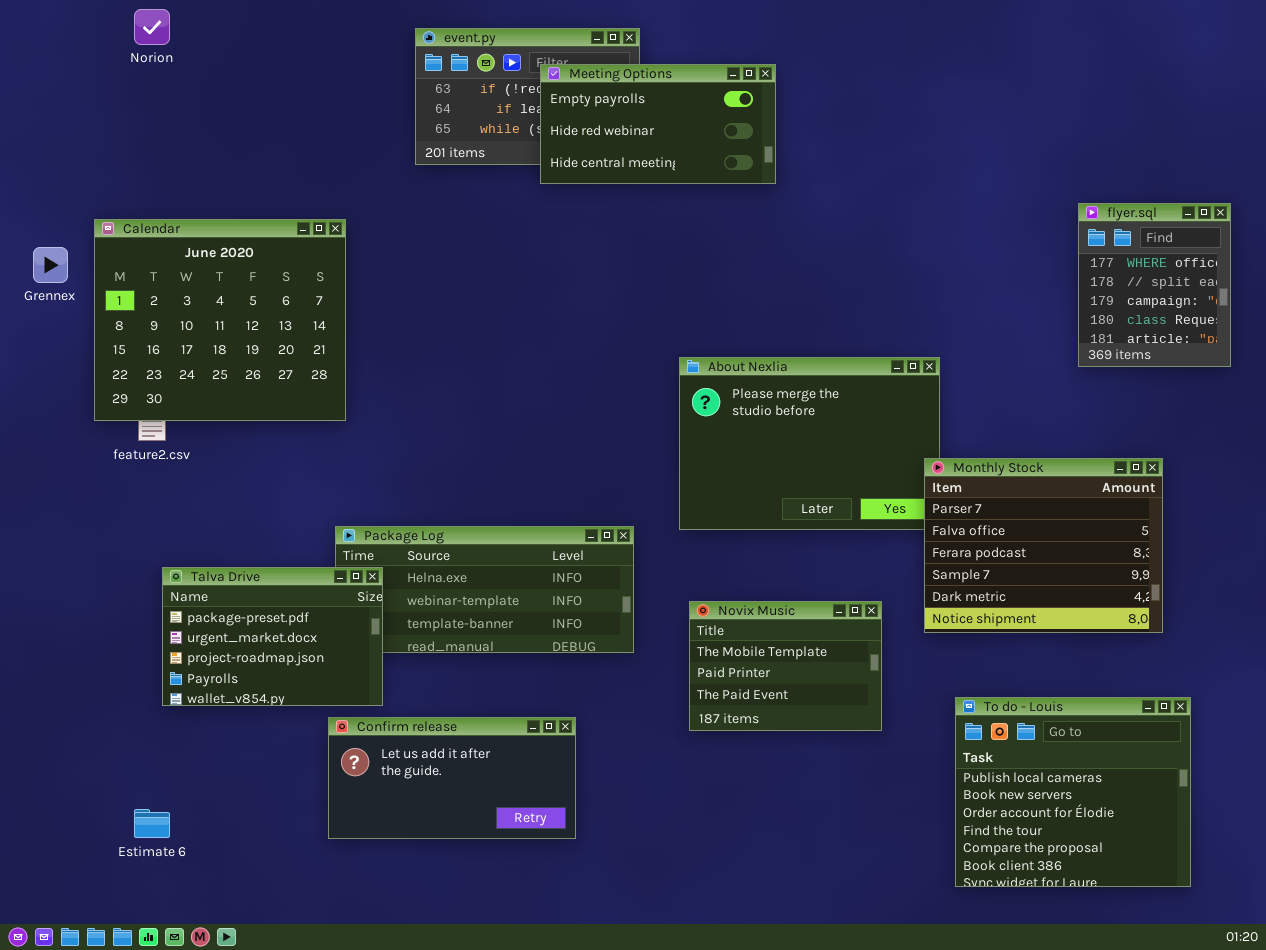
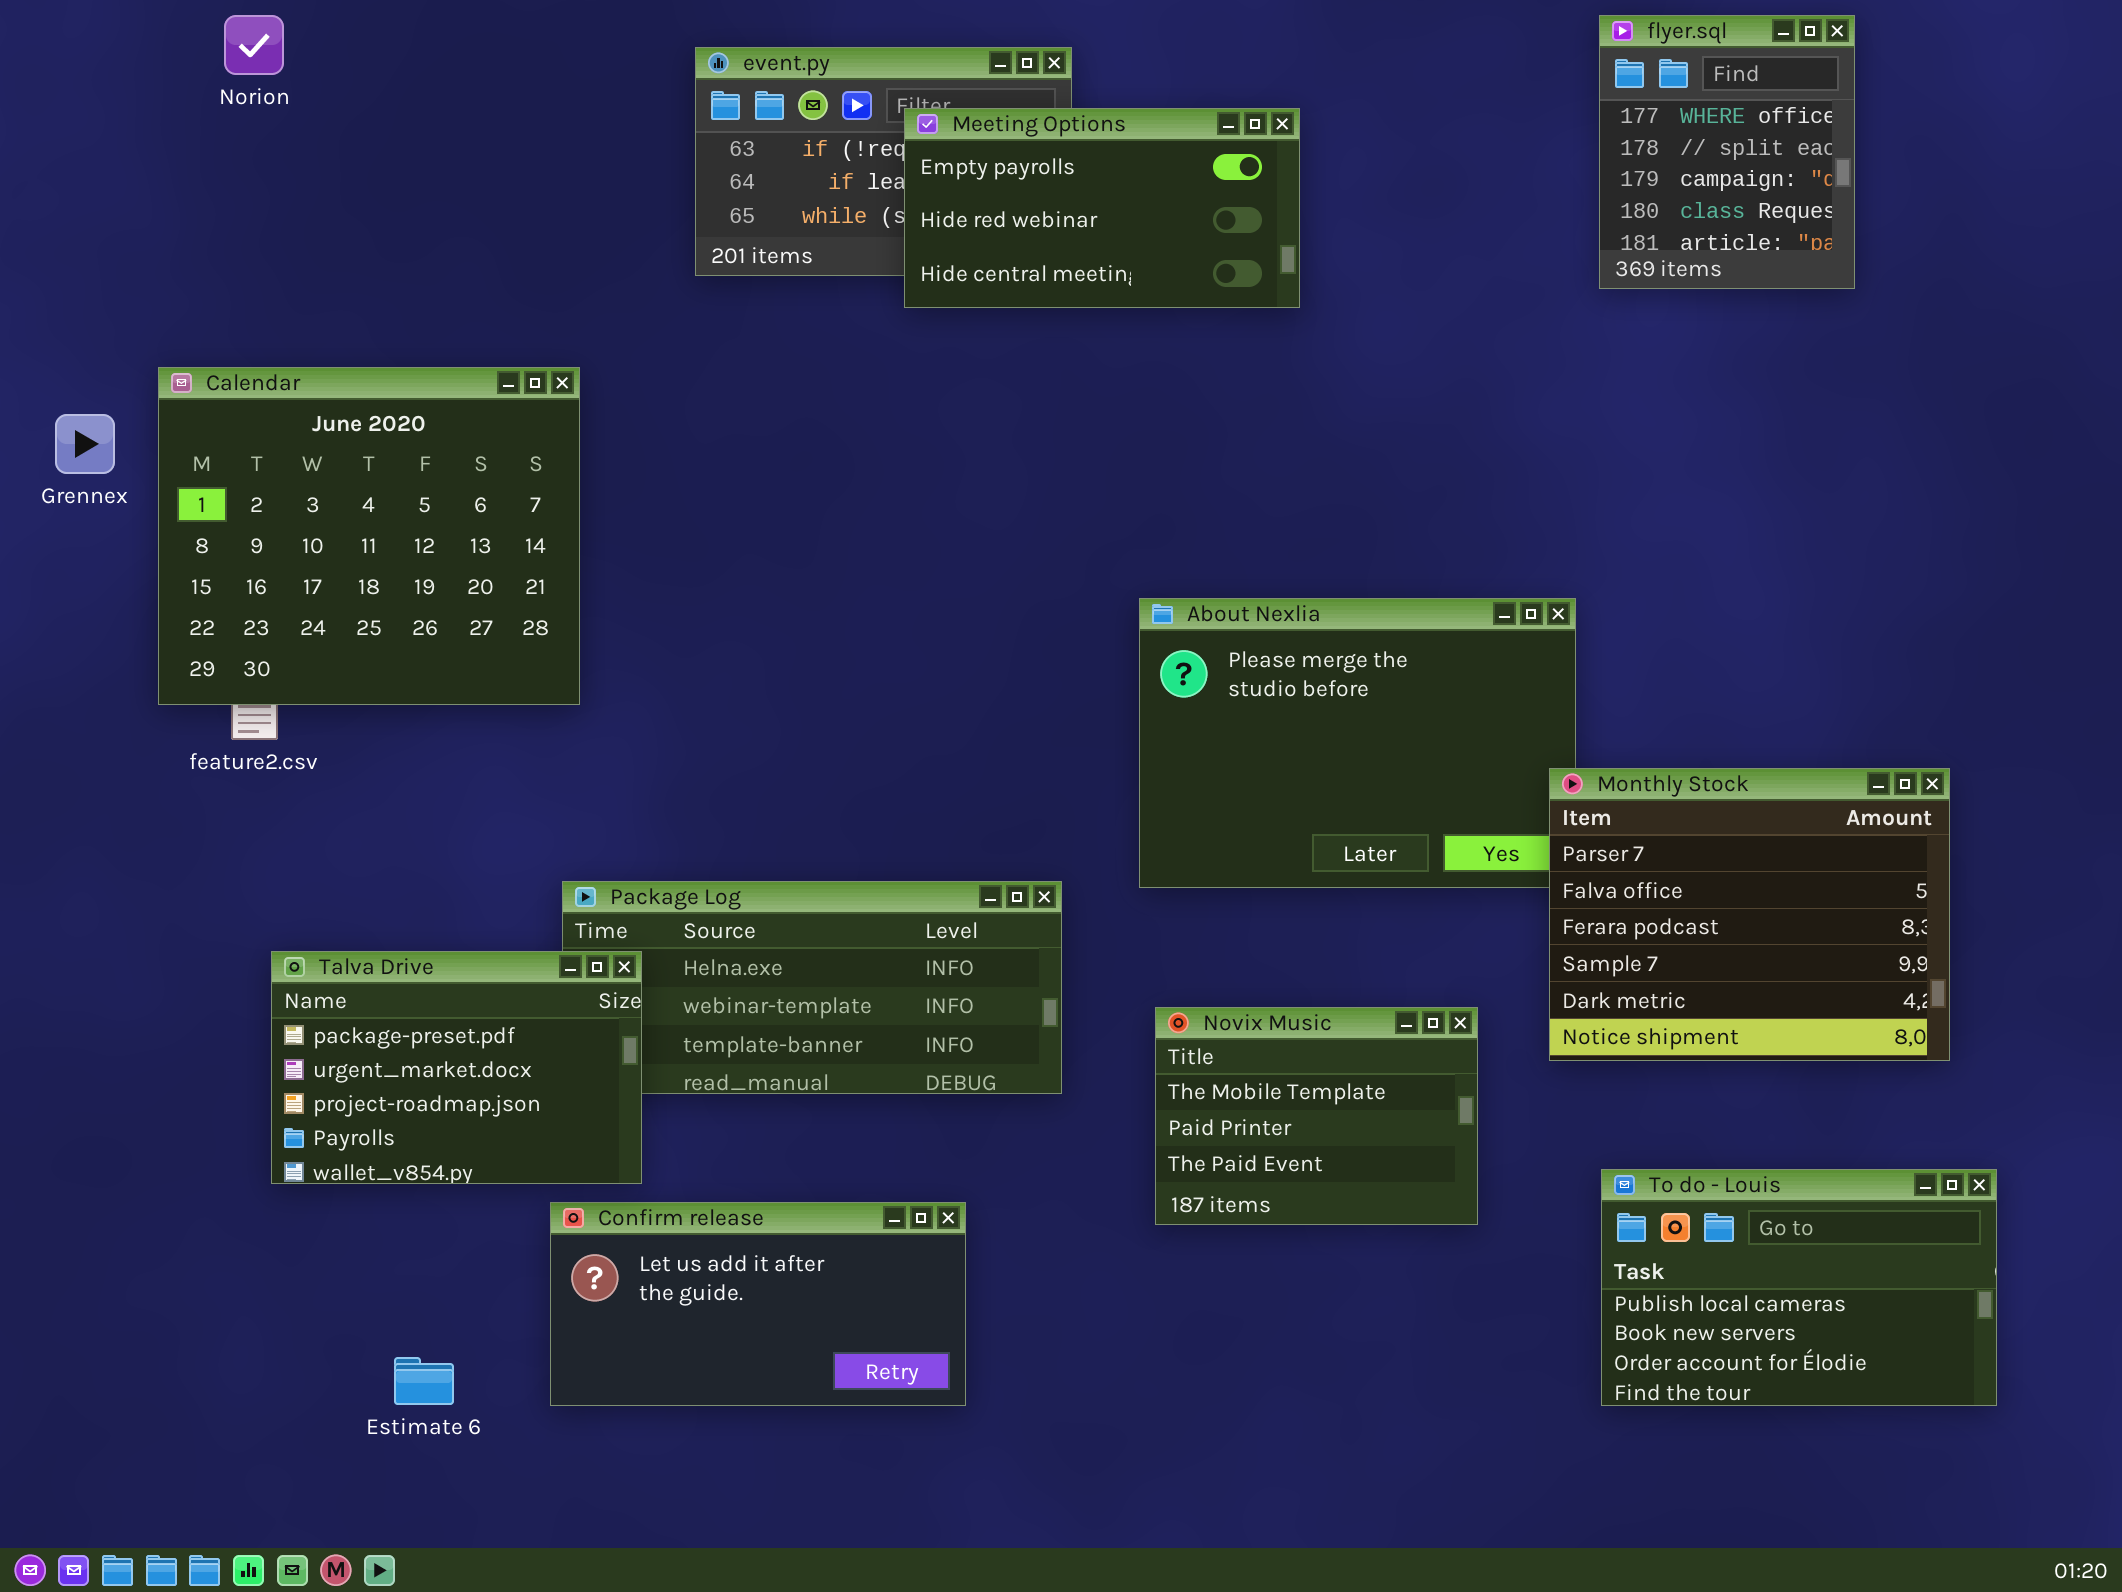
flyer.sql: [1078,203,1231,367] -> [1599,15,1855,289], moved
To do - Louis: [955,697,1191,887] -> [1601,1169,1997,1406], resized
Estimate 6: [134,809,170,838] -> [394,1357,454,1405], moved

